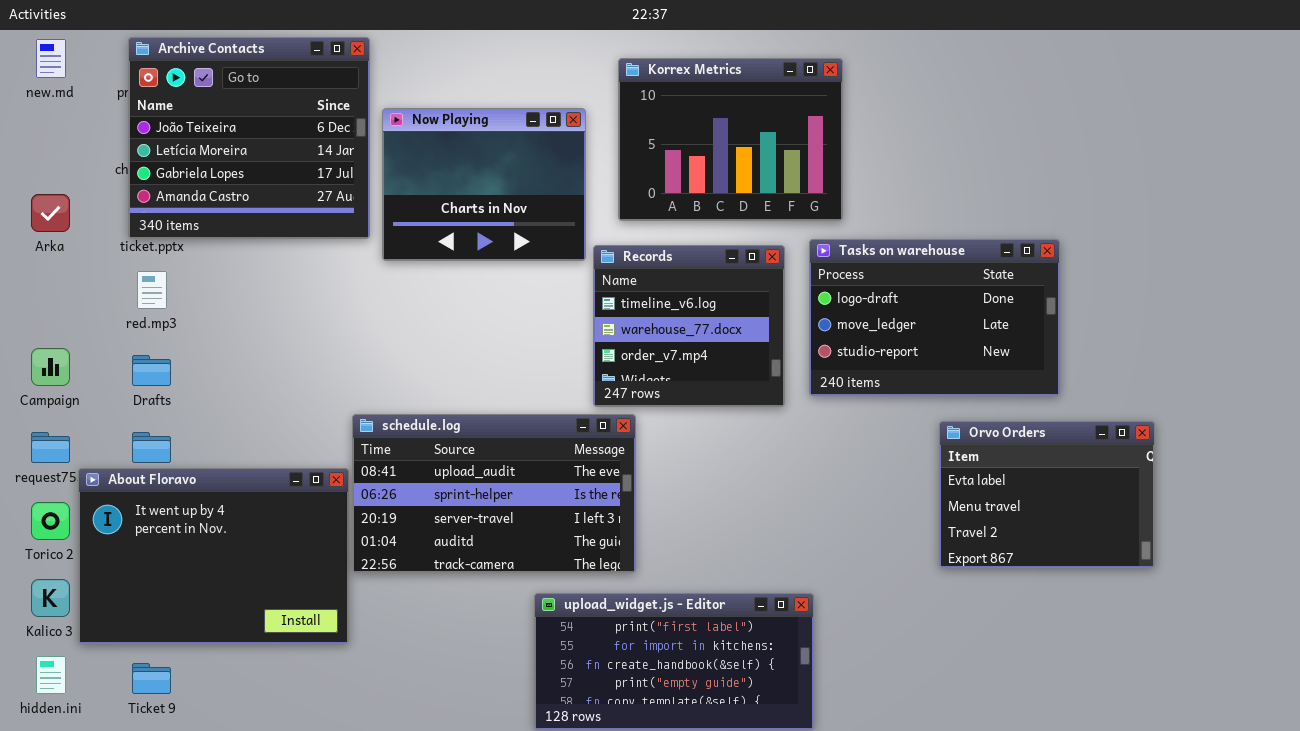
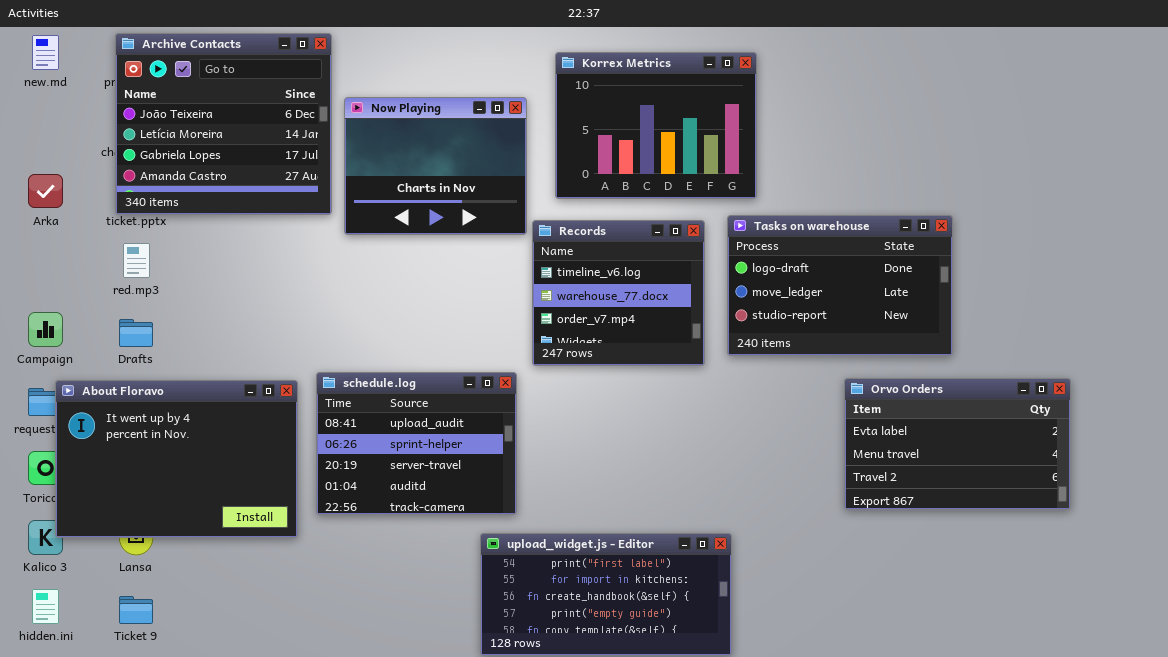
schedule.log: [352,414,636,573] -> [316,372,517,515], resized
Orvo Orders: [939,421,1155,568] -> [844,378,1071,510], resized
About Floravo: [78,468,349,644] -> [55,380,298,538], moved

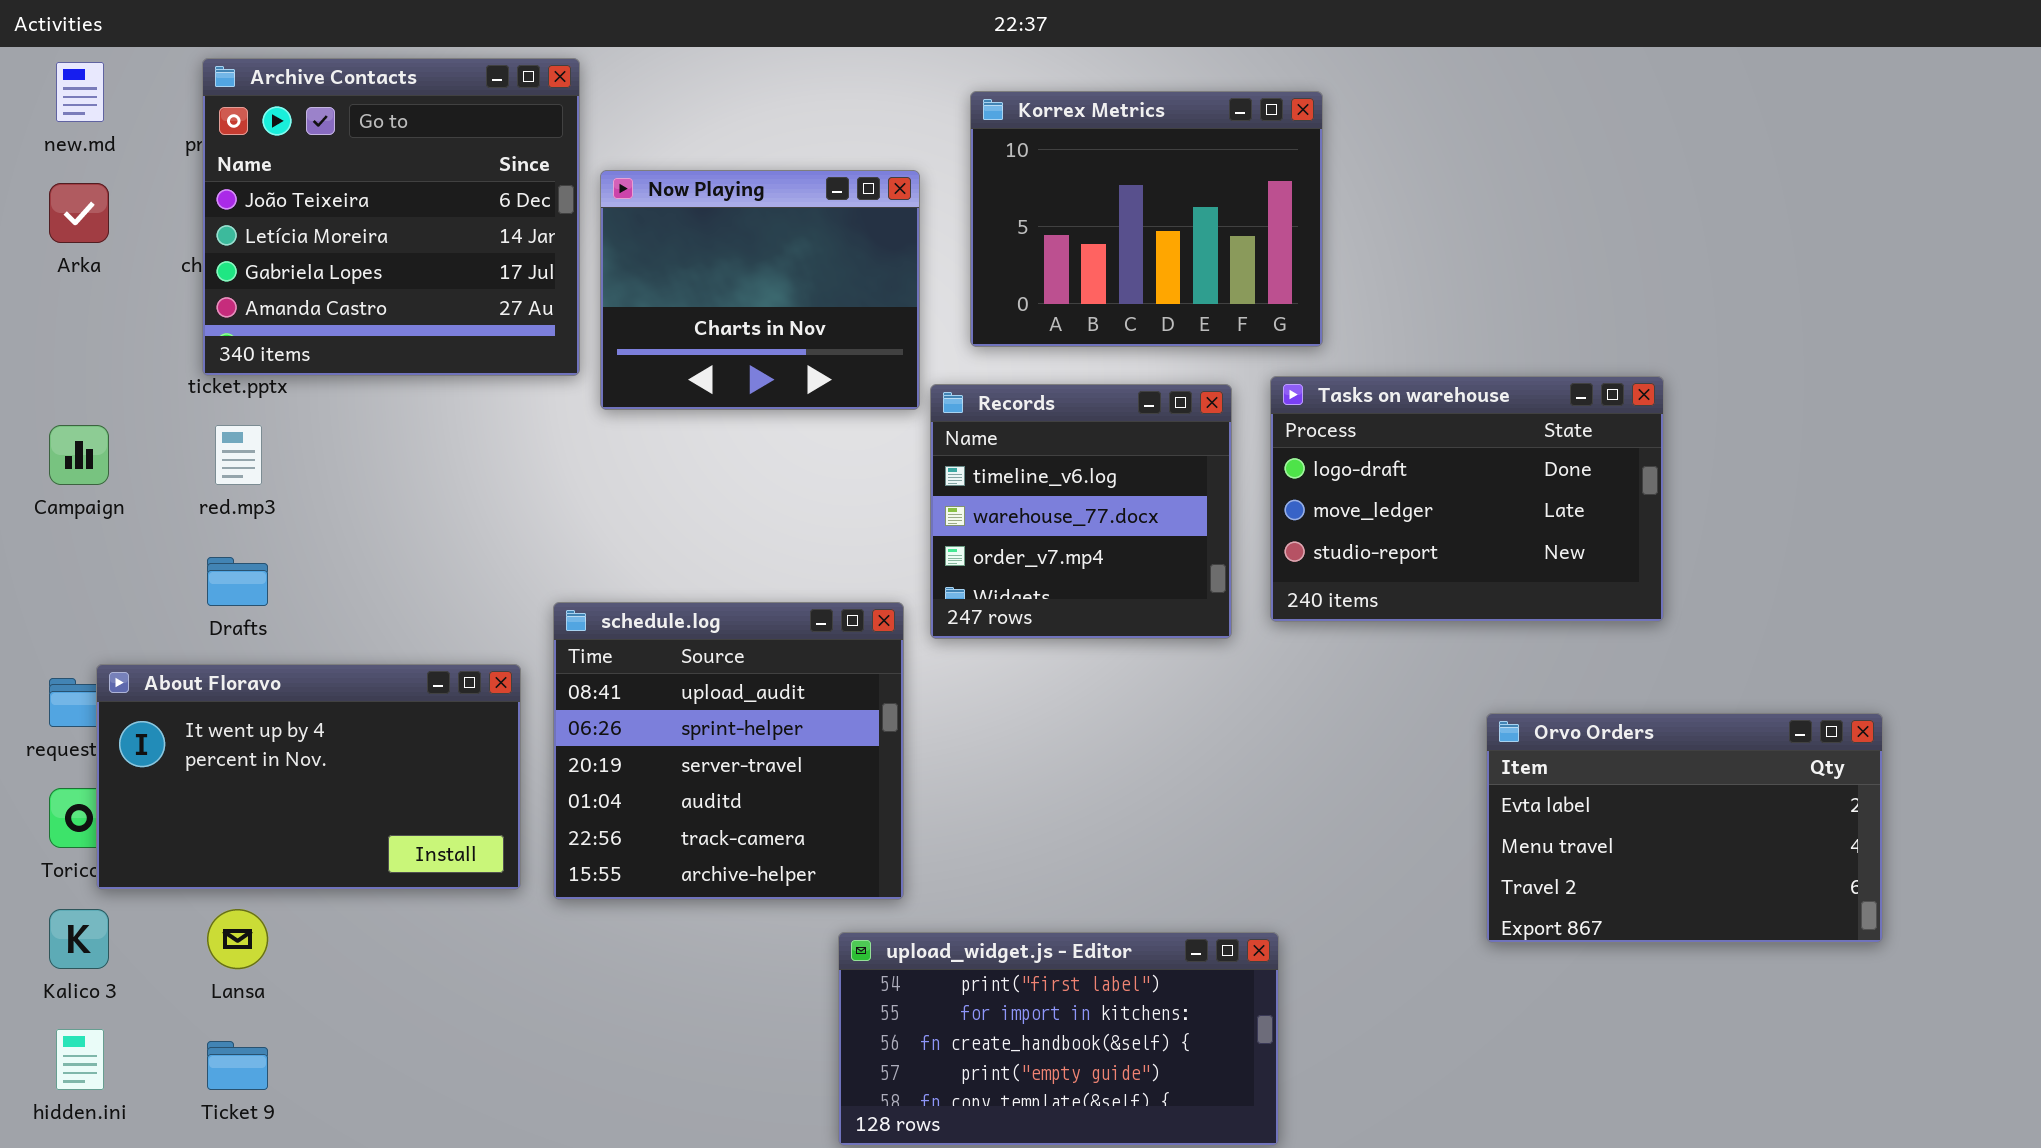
Arka: [28,174,63,208] -> [49,183,109,243], moved
Campaign: [28,312,63,347] -> [49,425,109,485], moved
schedule.log: [316,372,517,515] -> [553,602,904,900], resized
Orvo Orders: [844,378,1071,510] -> [1486,713,1883,943], moved
About Floravo: [55,380,298,538] -> [96,664,521,890], resized

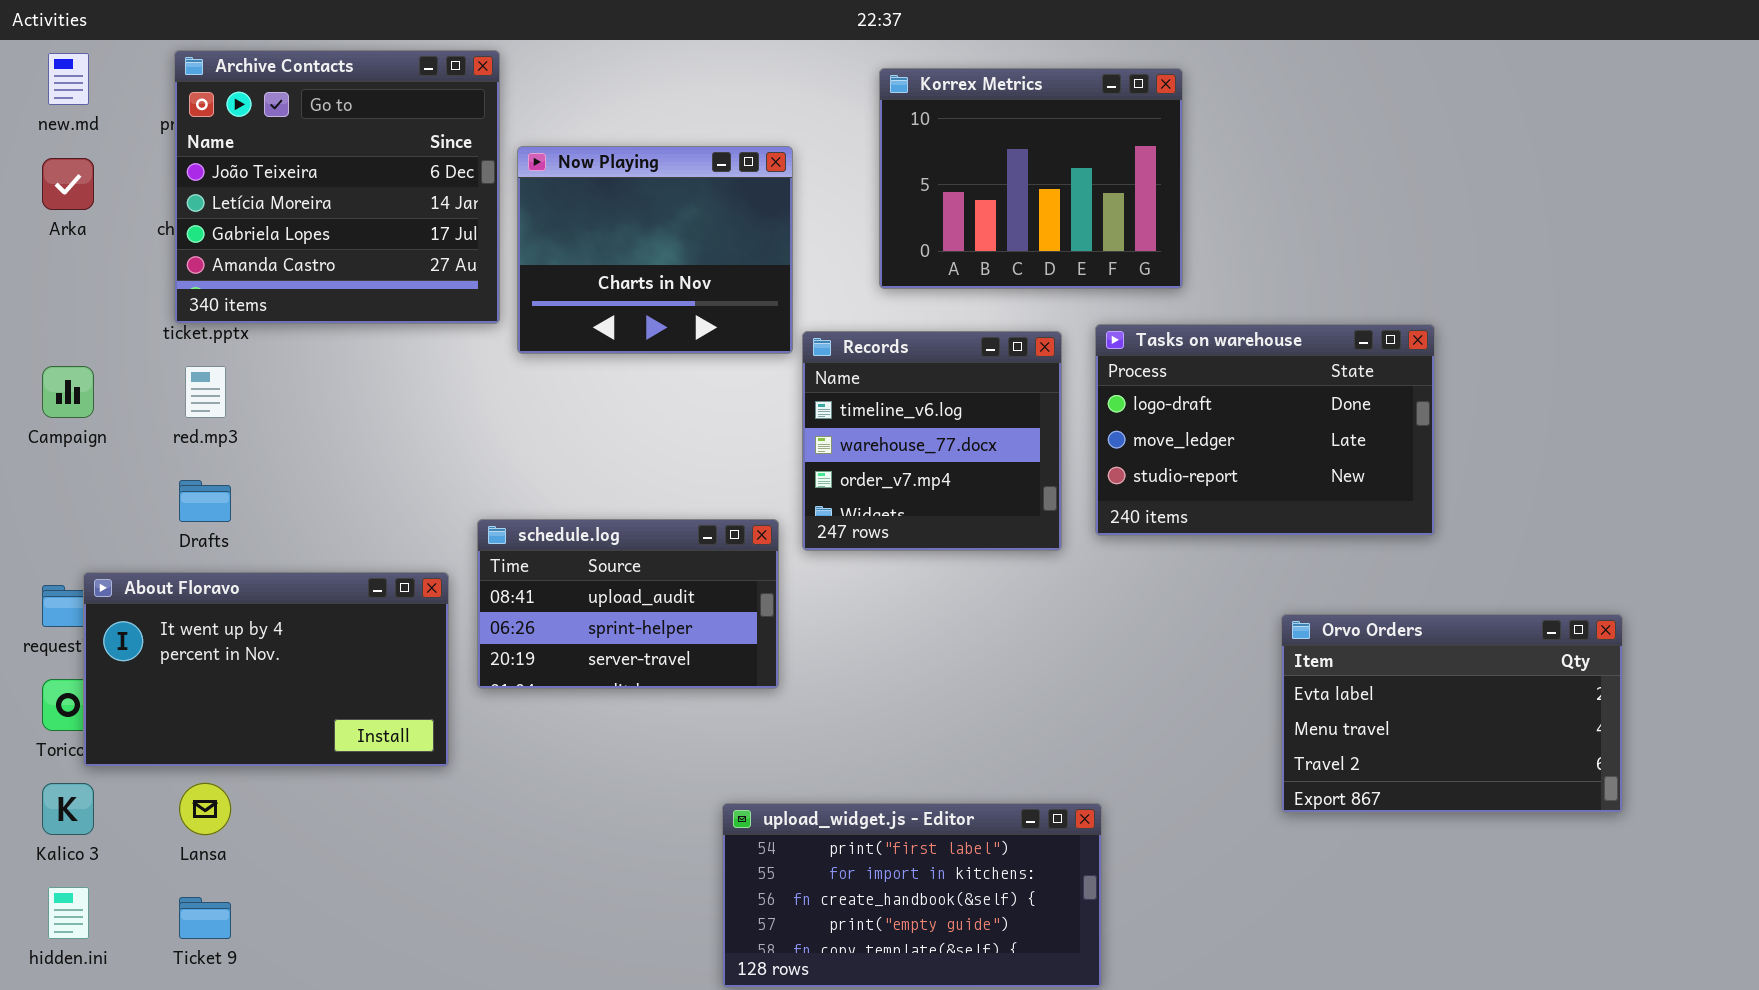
Korrex Metrics: [970,91,1323,347] -> [879,68,1183,289], moved
schedule.log: [553,602,904,900] -> [477,519,779,689], resized

